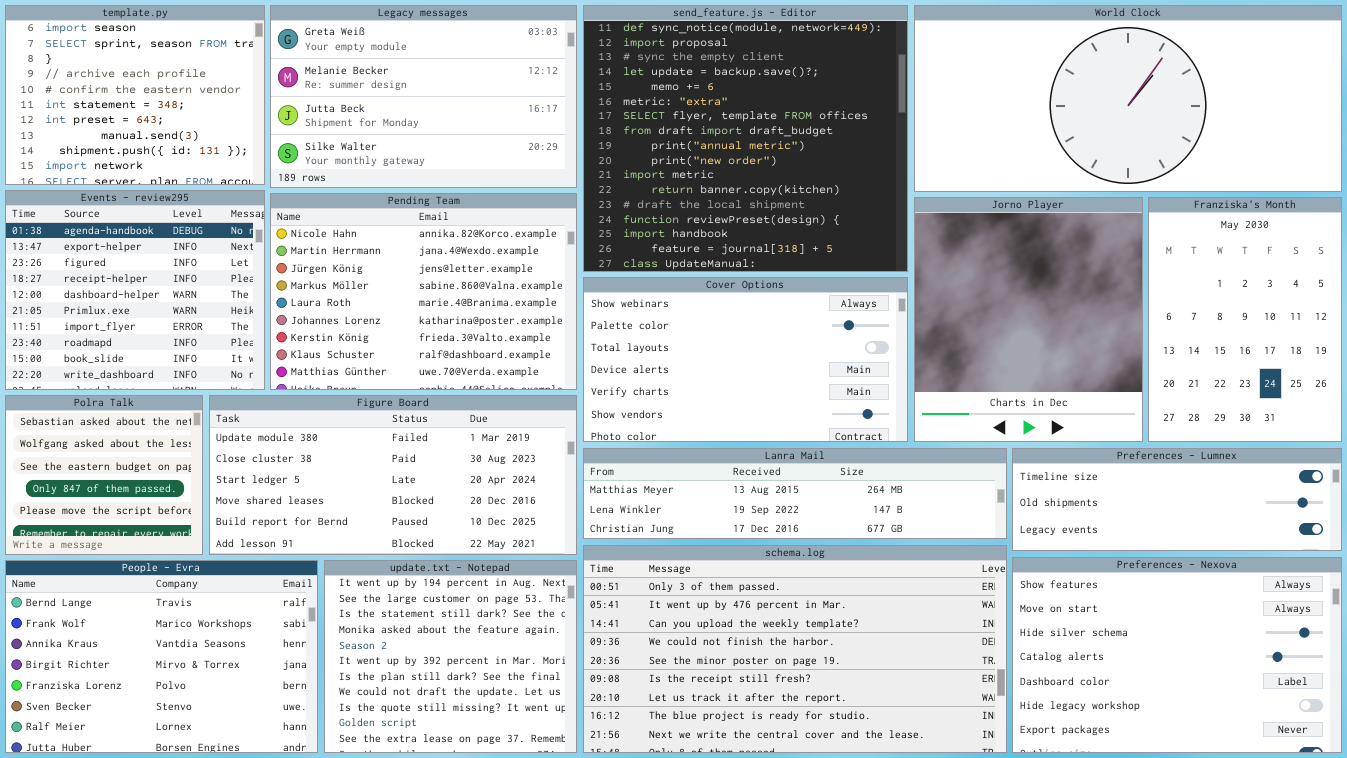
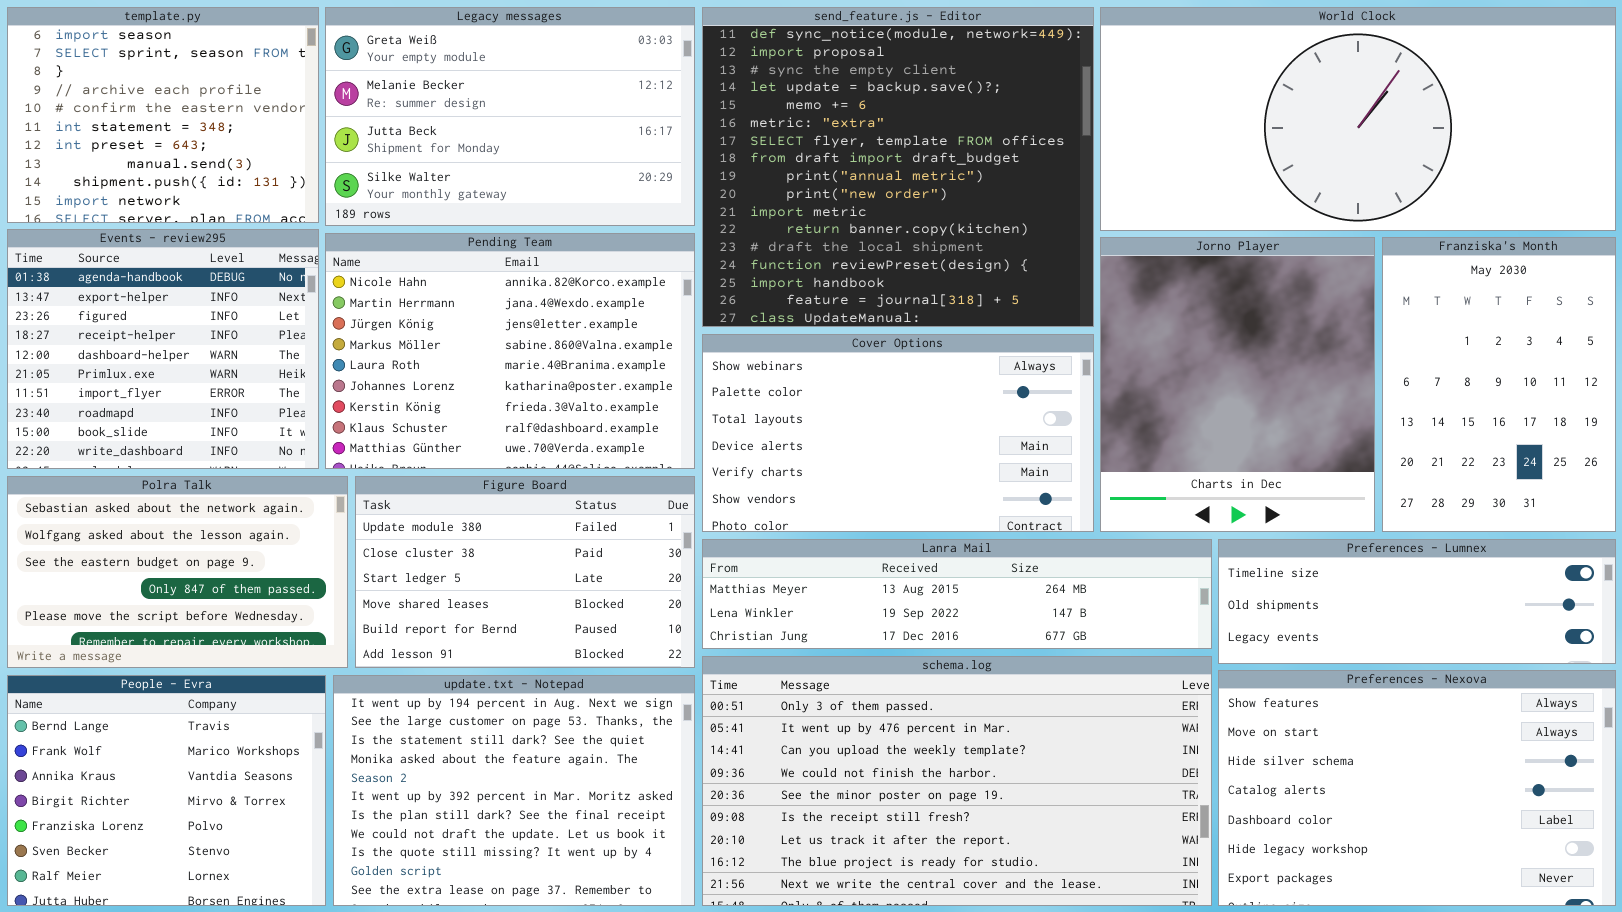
Polra Talk: [5,395,203,555] -> [7,476,348,668], resized
Figure Board: [209,395,577,555] -> [355,476,695,668], resized
People - Evra: [5,560,318,753] -> [7,675,326,906], resized
update.txt - Notepad: [324,560,577,753] -> [333,675,695,906], resized

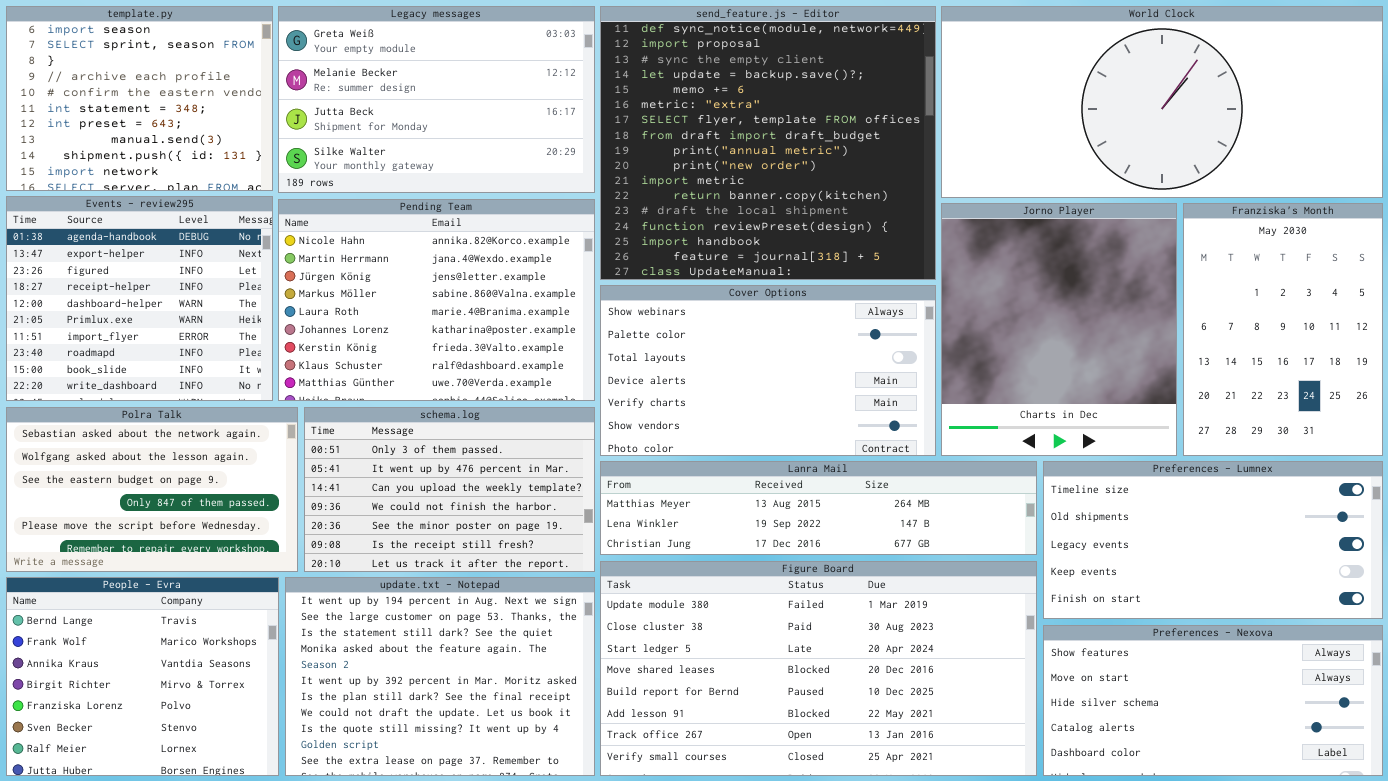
Figure Board: [355,476,695,668] -> [600,561,1037,776], moved, resized
Preferences - Lumnex: [1218,539,1616,664] -> [1043,461,1383,619], resized
schema.log: [702,656,1212,906] -> [304,407,595,572], moved, resized
Preferences - Nexova: [1218,670,1616,906] -> [1043,625,1383,776], resized

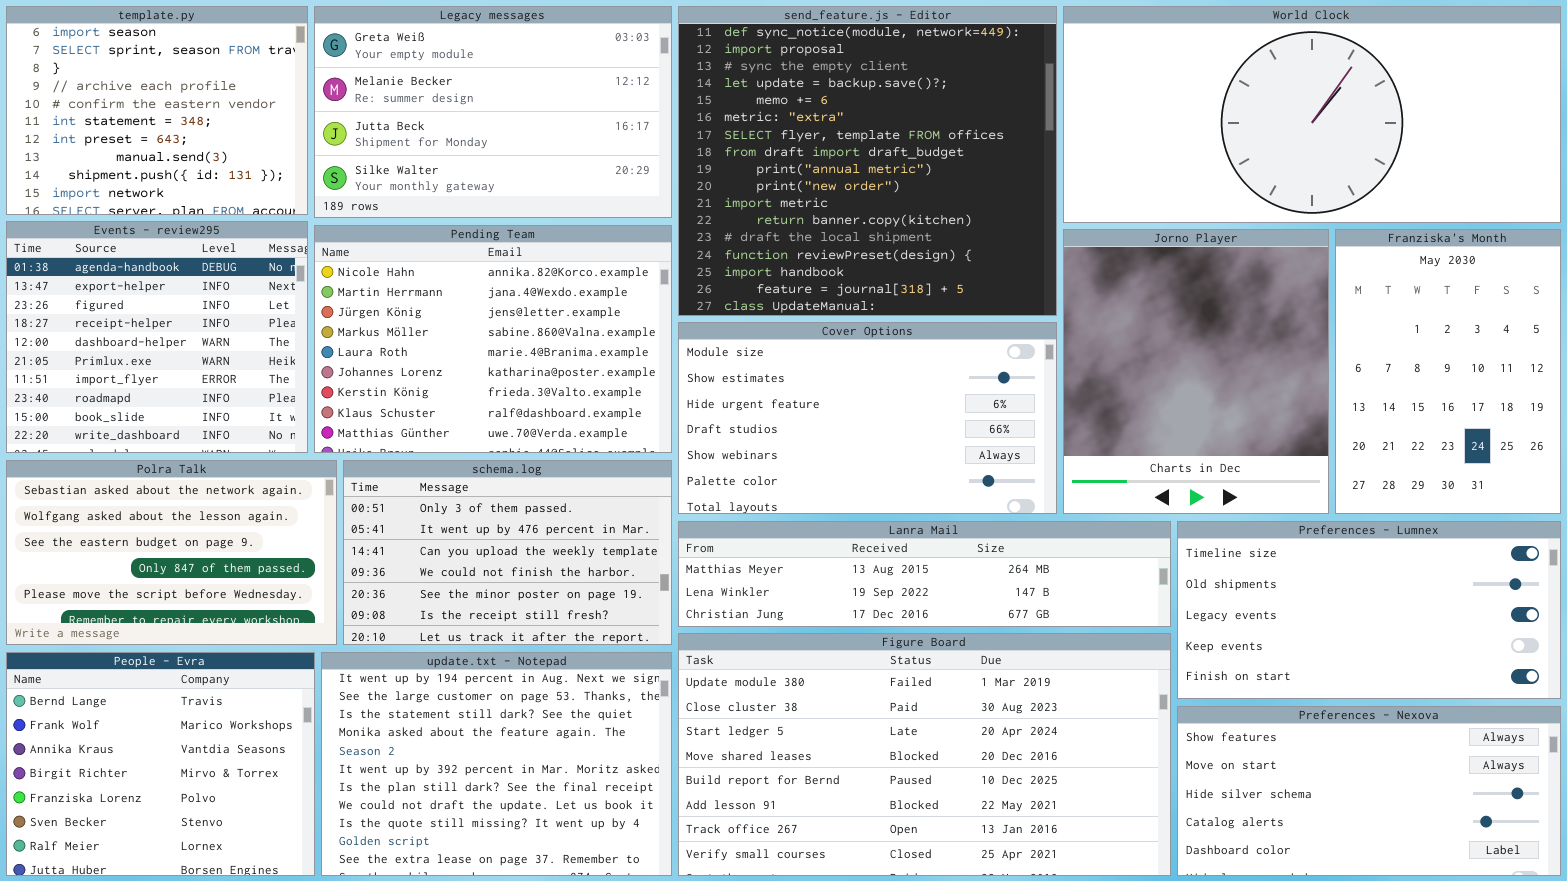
Cover Options: [600,285,936,456] -> [678,322,1057,514], scrolled up 4 rows

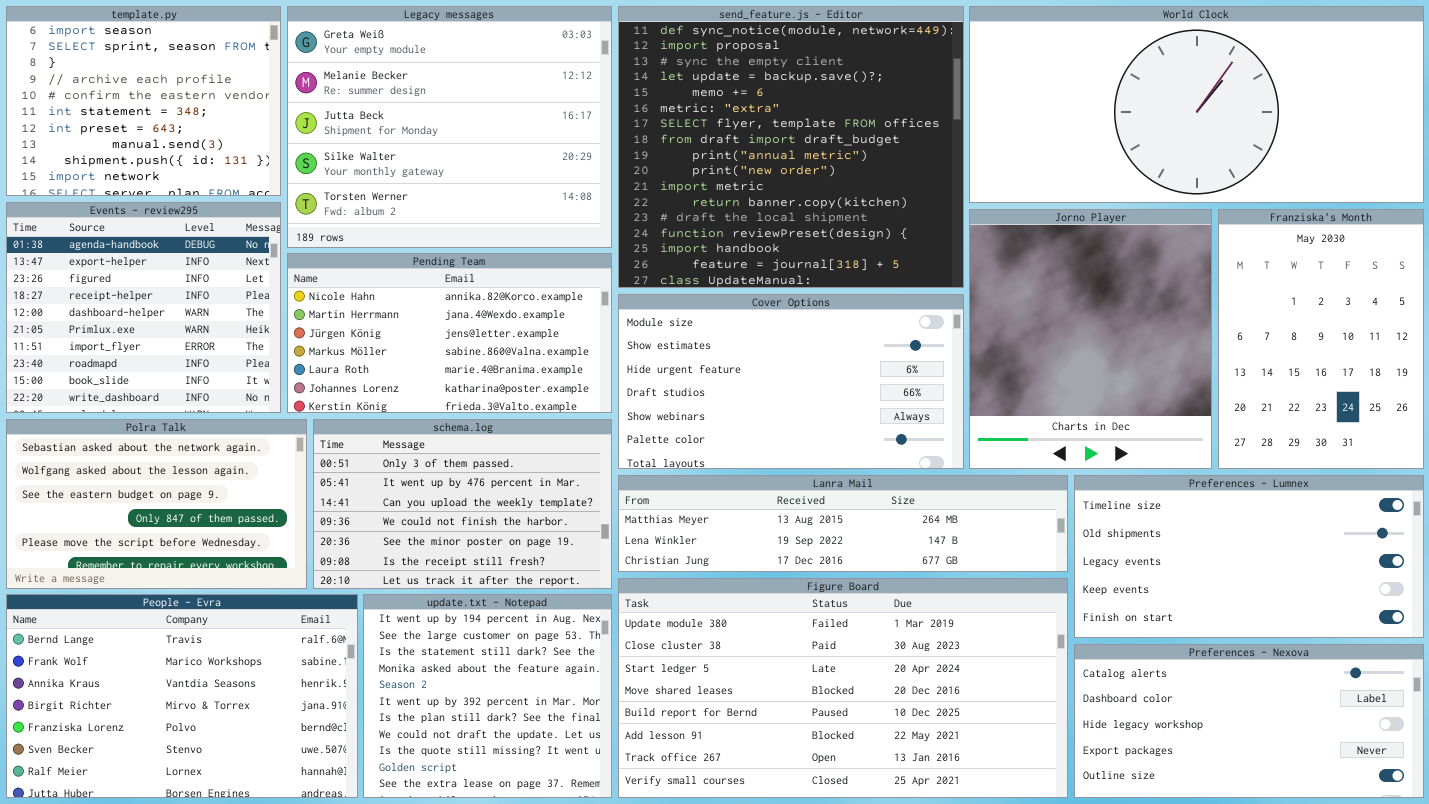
Legacy messages: [314,6,672,218] -> [287,6,612,248], resized
Pending Team: [314,225,672,453] -> [287,253,612,413], resized
People - Evra: [6,652,315,876] -> [6,594,358,798], resized
update.txt - Notepad: [321,652,672,876] -> [363,594,612,798], resized
Preferences - Nexova: [1177,706,1561,876] -> [1074,644,1424,798], scrolled down 3 rows

